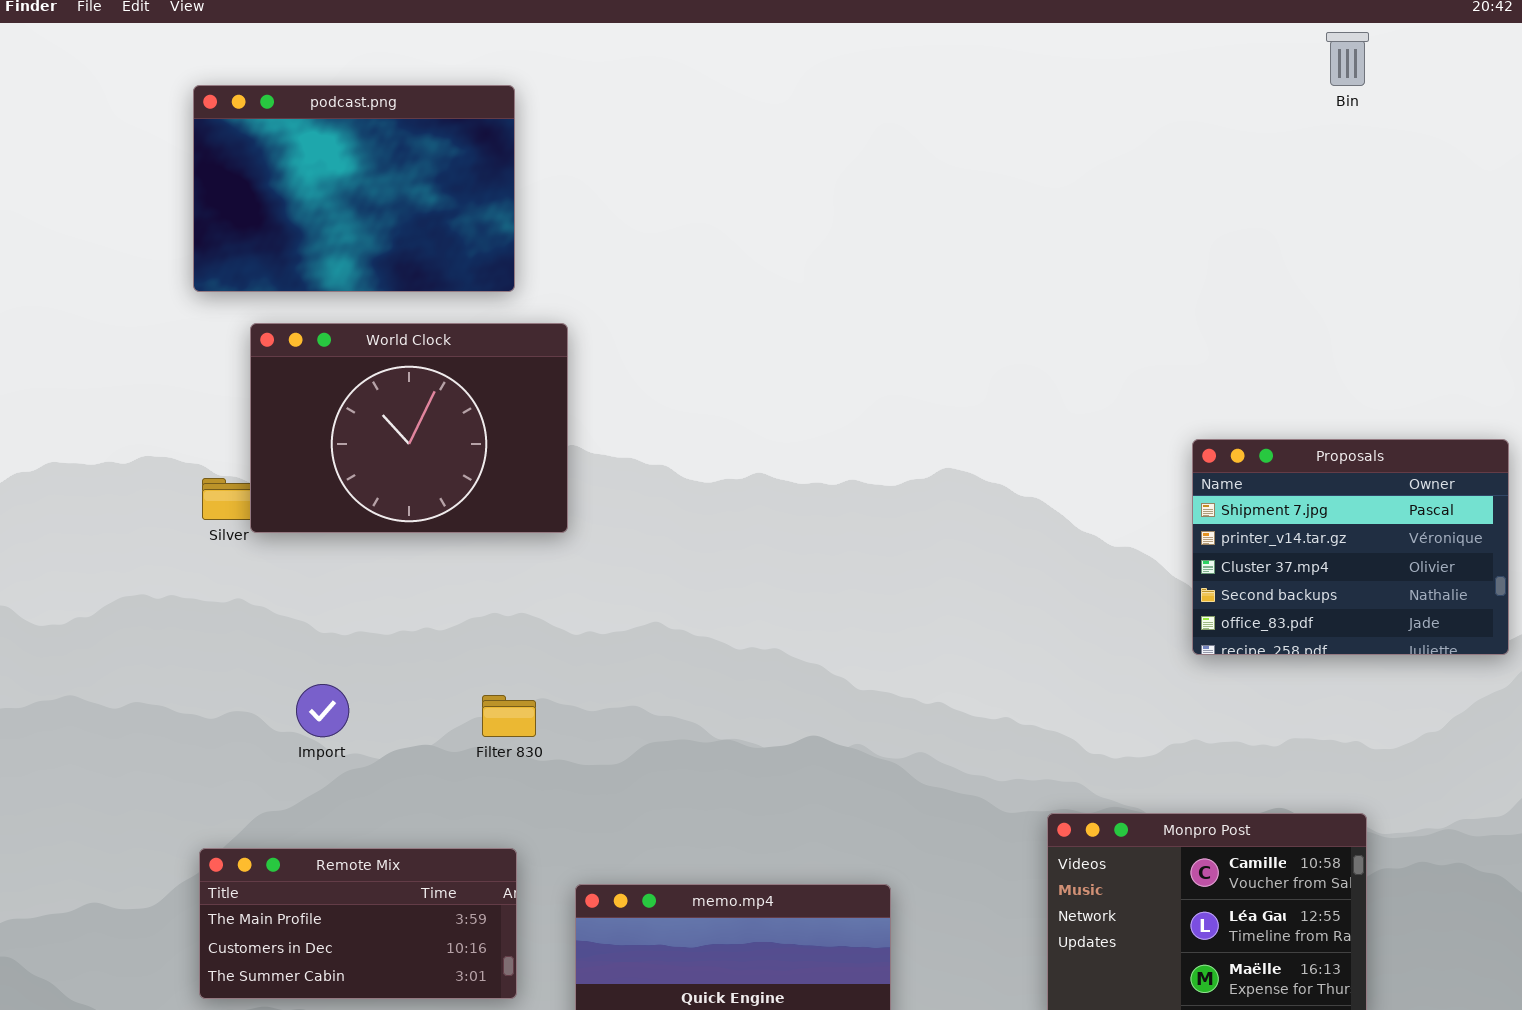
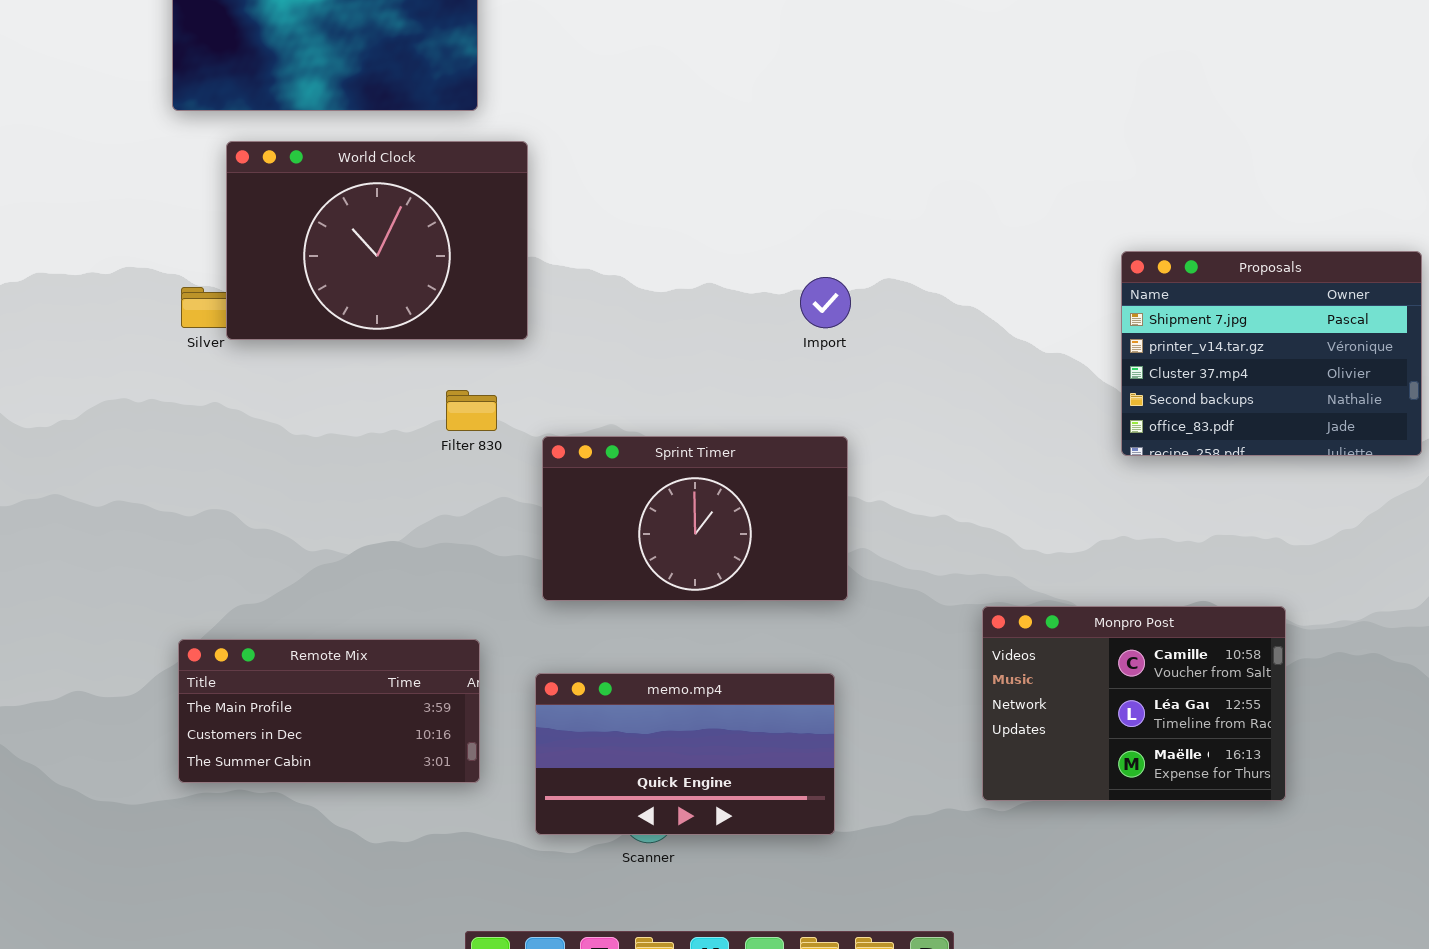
Sprint Timer: none -> [542,436,848,601], opened
Import: [296,684,349,737] -> [800,277,851,328], moved
Filter 830: [482,695,536,737] -> [446,390,497,431], moved

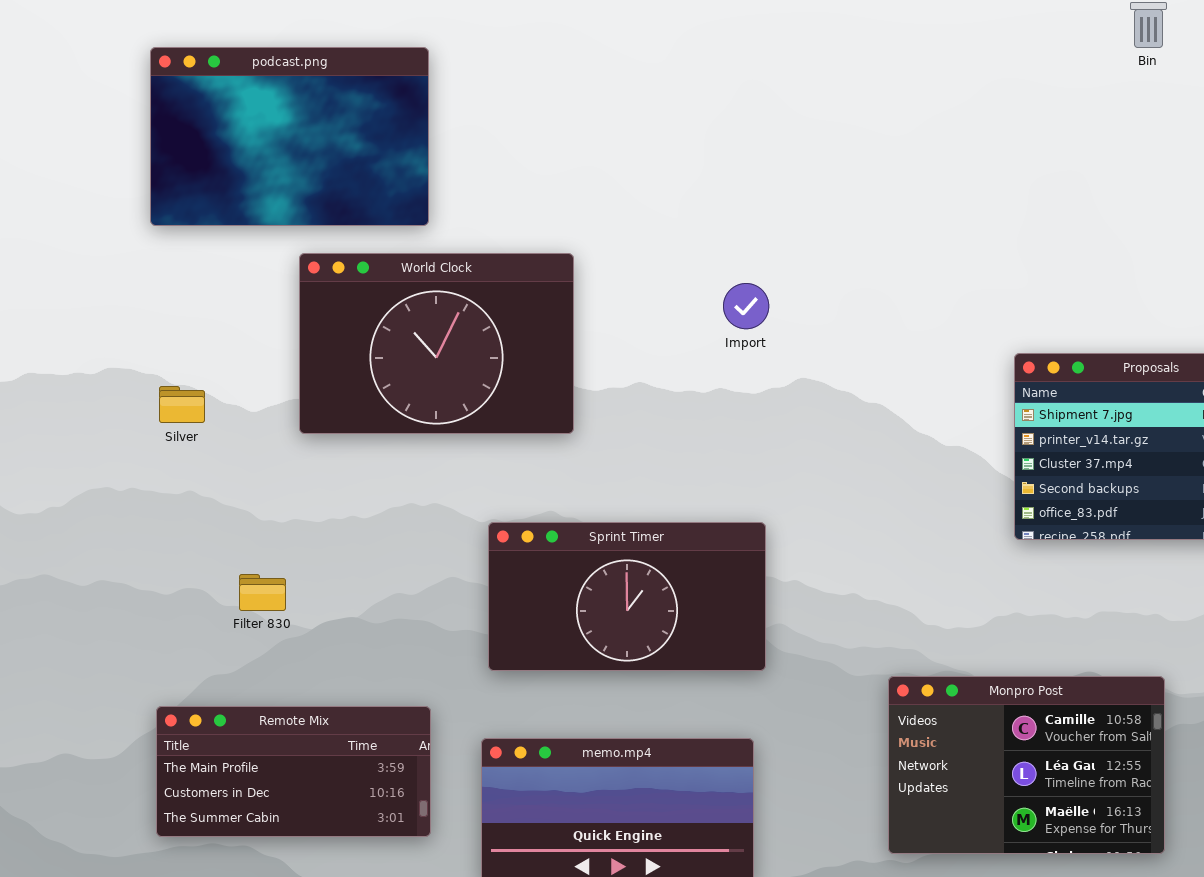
World Clock: [226,141,528,340] -> [299,253,574,434], moved
Import: [800,277,851,328] -> [723,283,769,329], moved
Filter 830: [446,390,497,431] -> [239,574,286,611], moved

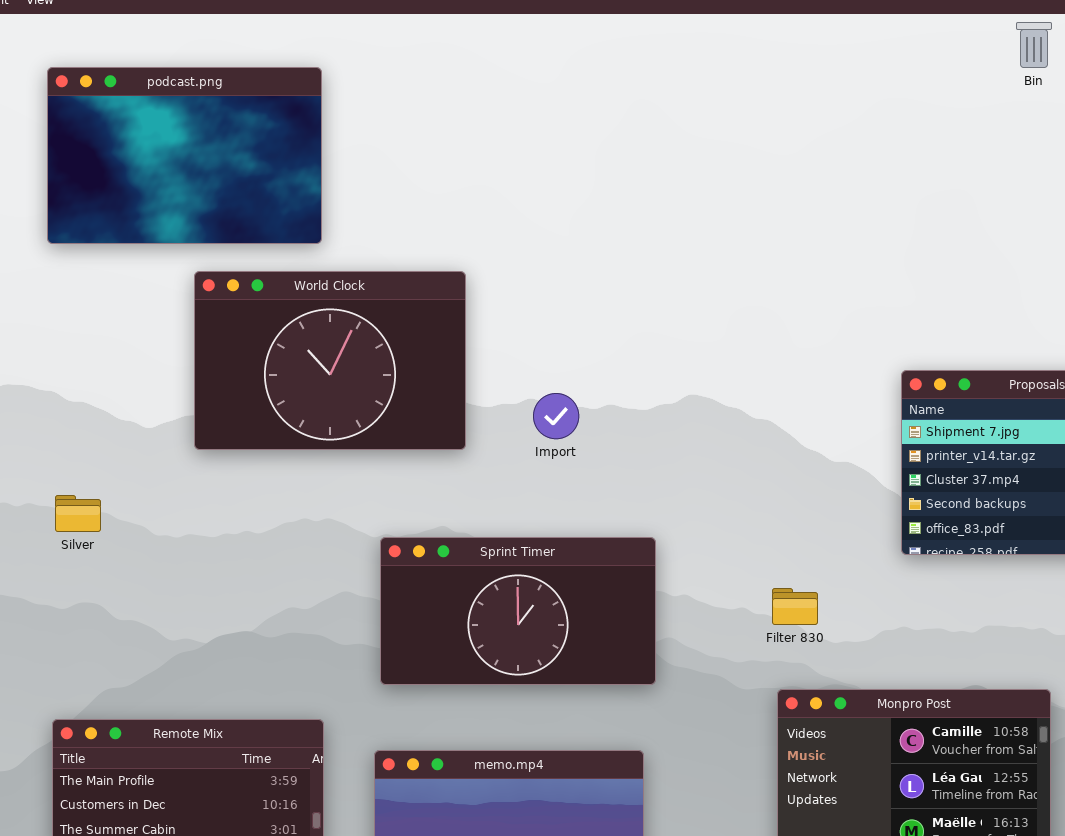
Import: [723,283,769,329] -> [533,393,579,439], moved
Silver: [159,386,205,423] -> [55,495,101,532], moved
Filter 830: [239,574,286,611] -> [772,588,818,625], moved

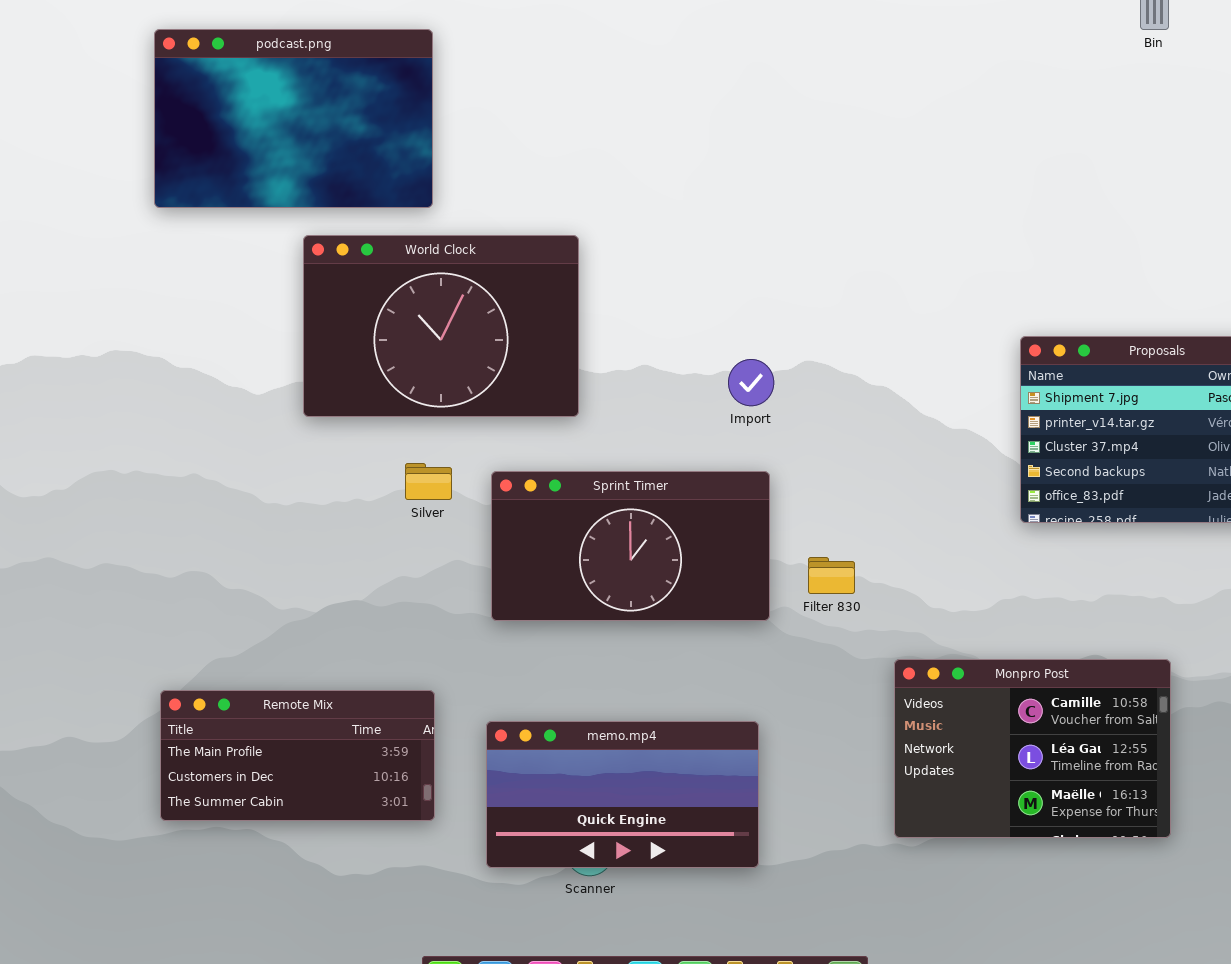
Import: [533,393,579,439] -> [728,359,774,406], moved
Silver: [55,495,101,532] -> [405,463,452,500], moved
Sprint Timer: [380,537,656,685] -> [491,471,770,621], moved
Filter 830: [772,588,818,625] -> [808,557,855,594], moved

